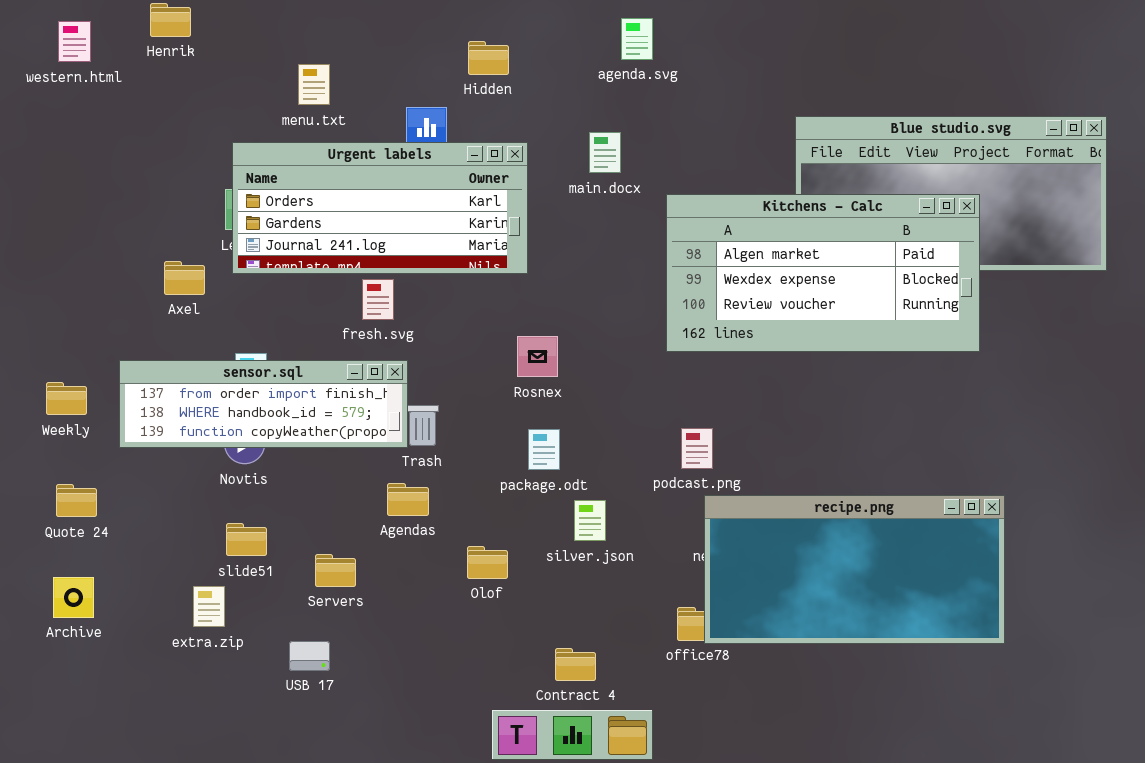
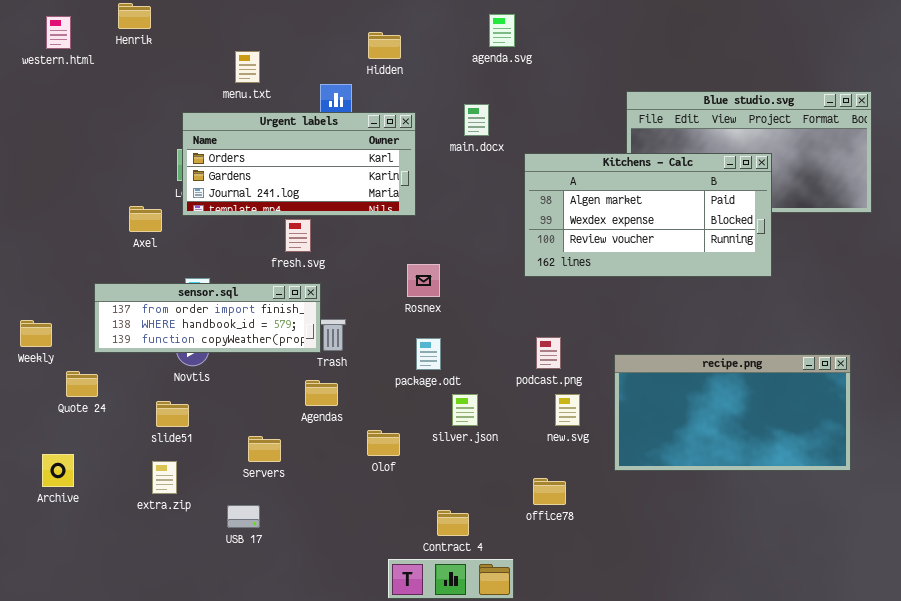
Weekly: [46,382,87,415] -> [20,320,52,347], moved
Quote 24: [56,484,97,517] -> [66,371,98,397], moved
recipe.png: [704,495,1005,644] -> [614,354,851,471], moved
slide51: [226,523,267,556] -> [156,401,189,427], moved

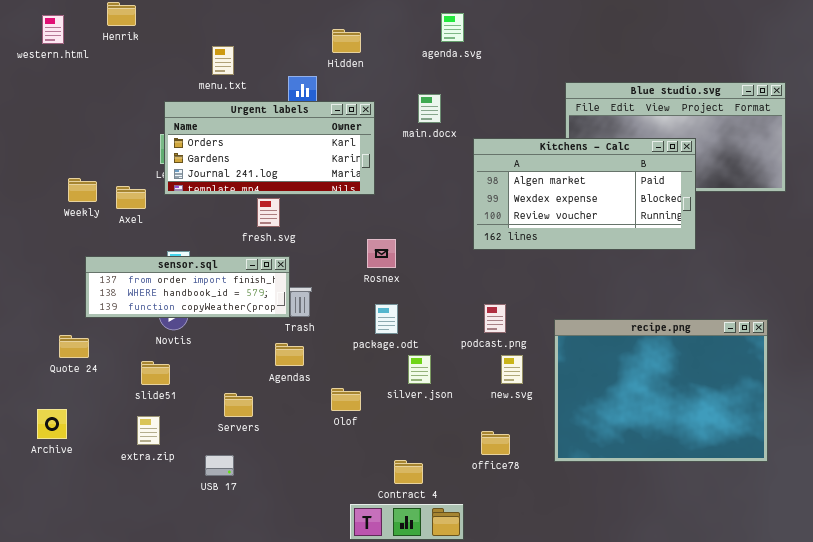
Weekly: [20,320,52,347] -> [68,178,97,202], moved
recipe.png: [614,354,851,471] -> [554,319,768,462], resized

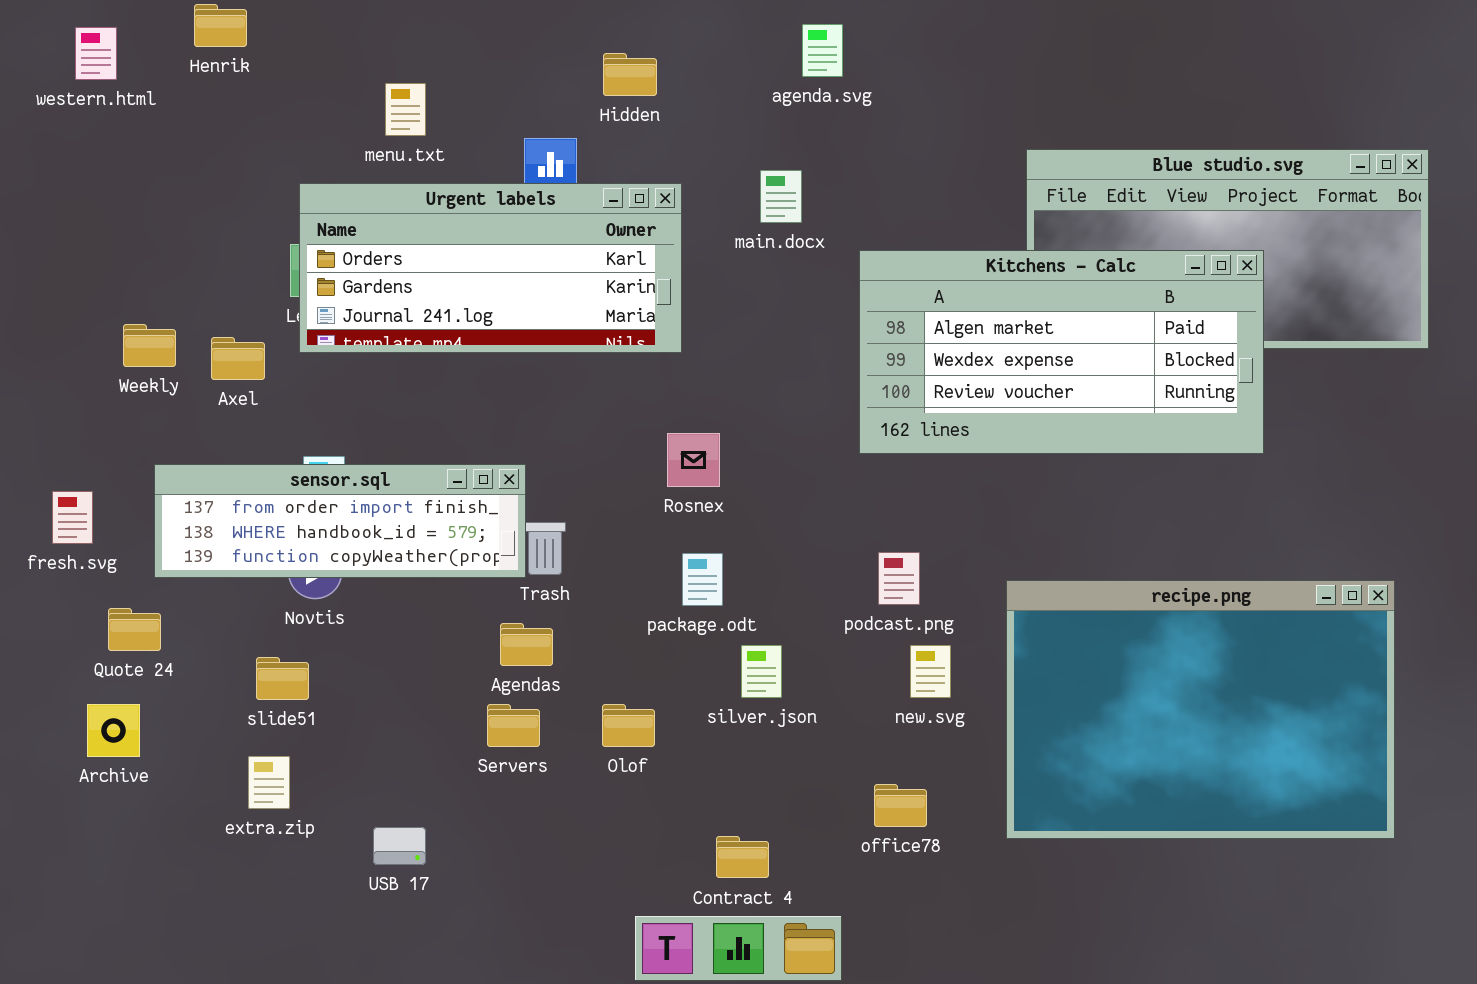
fresh.svg: [257,198,280,227] -> [52,491,93,544], moved
Servers: [224,393,253,417] -> [487,704,540,747], moved
Archive: [37,409,67,439] -> [87,704,140,757], moved

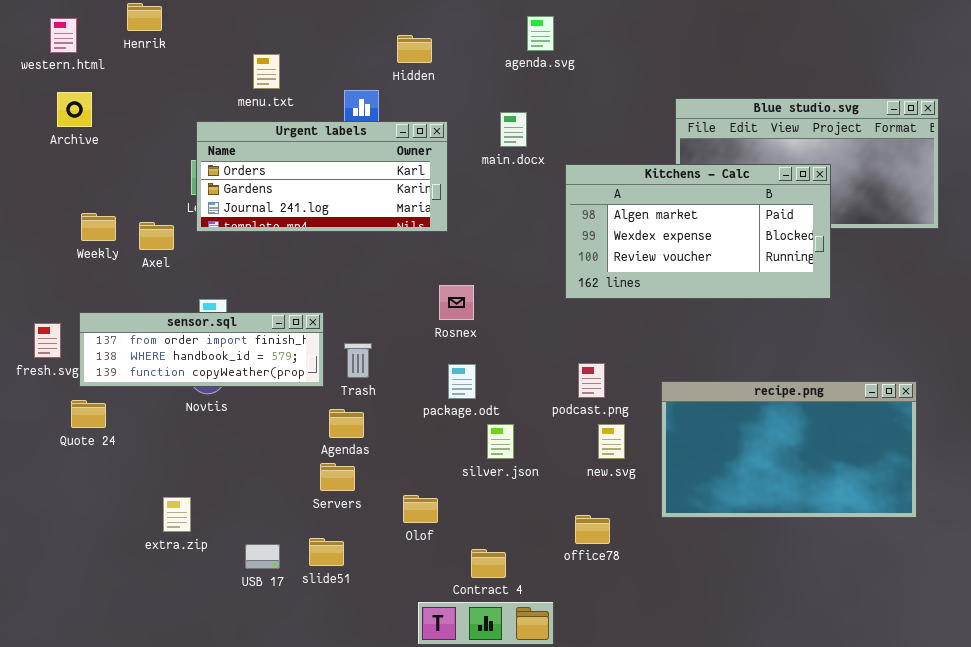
sensor.sql: [154,464,526,578] -> [79,312,324,387], moved
recipe.png: [1006,580,1395,839] -> [661,381,917,518], resized
slide51: [256,657,309,700] -> [309,538,344,566], moved
Archive: [87,704,140,757] -> [57,92,92,127], moved
Olof: [602,704,655,747] -> [403,495,438,523], moved

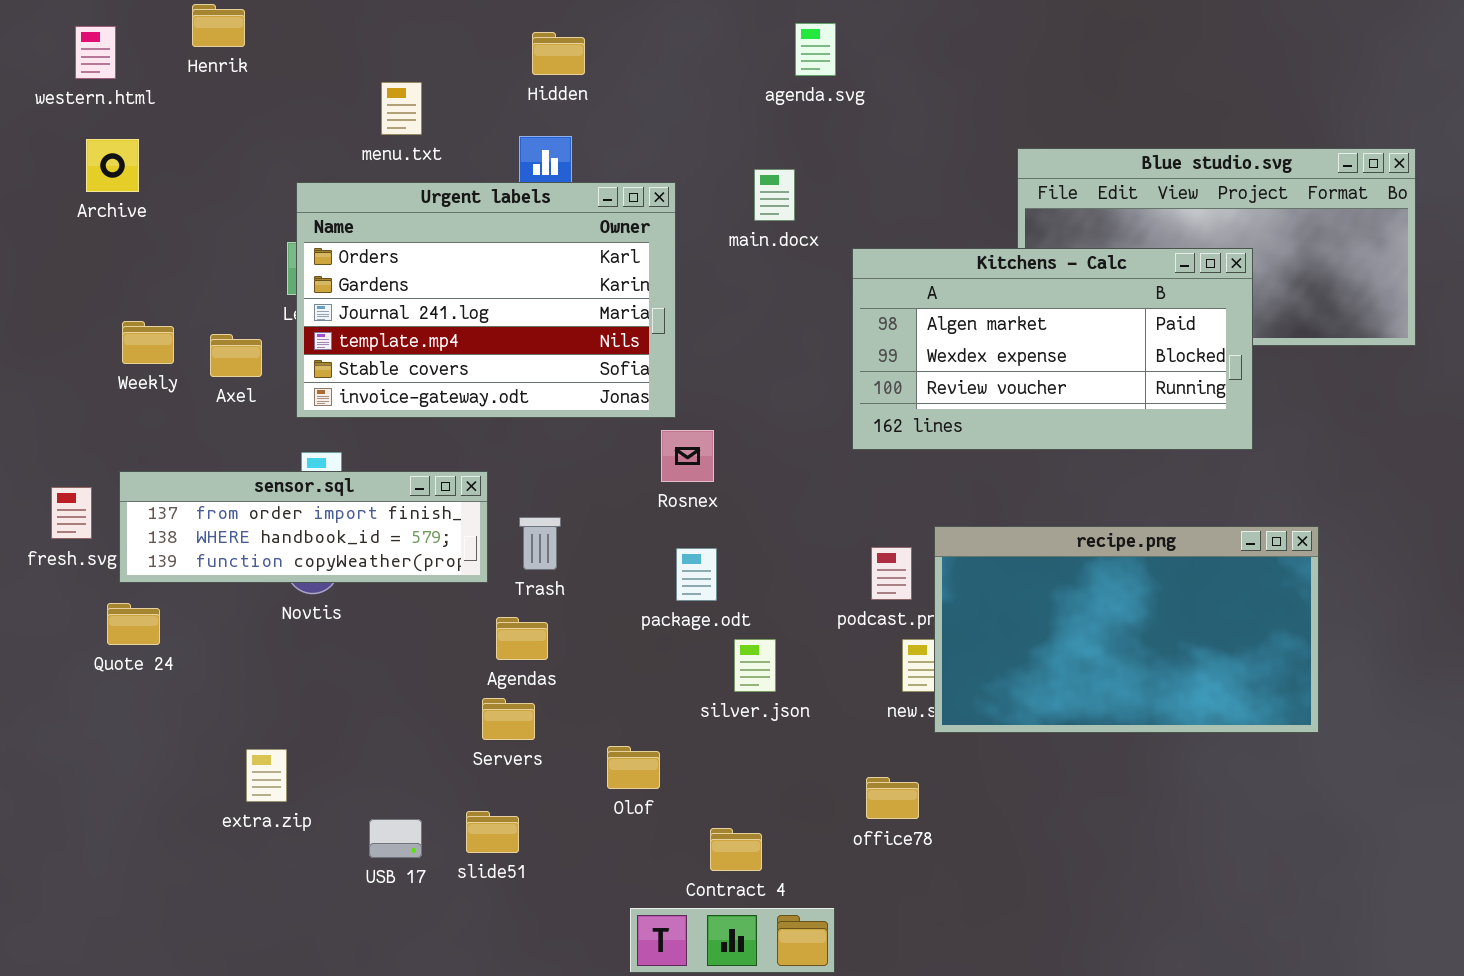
Hidden: [397,35,432,63] -> [532,32,585,75], moved
Urgent labels: [196,121,448,232] -> [296,182,676,418], resized
recipe.png: [661,381,917,518] -> [934,526,1319,733], moved

